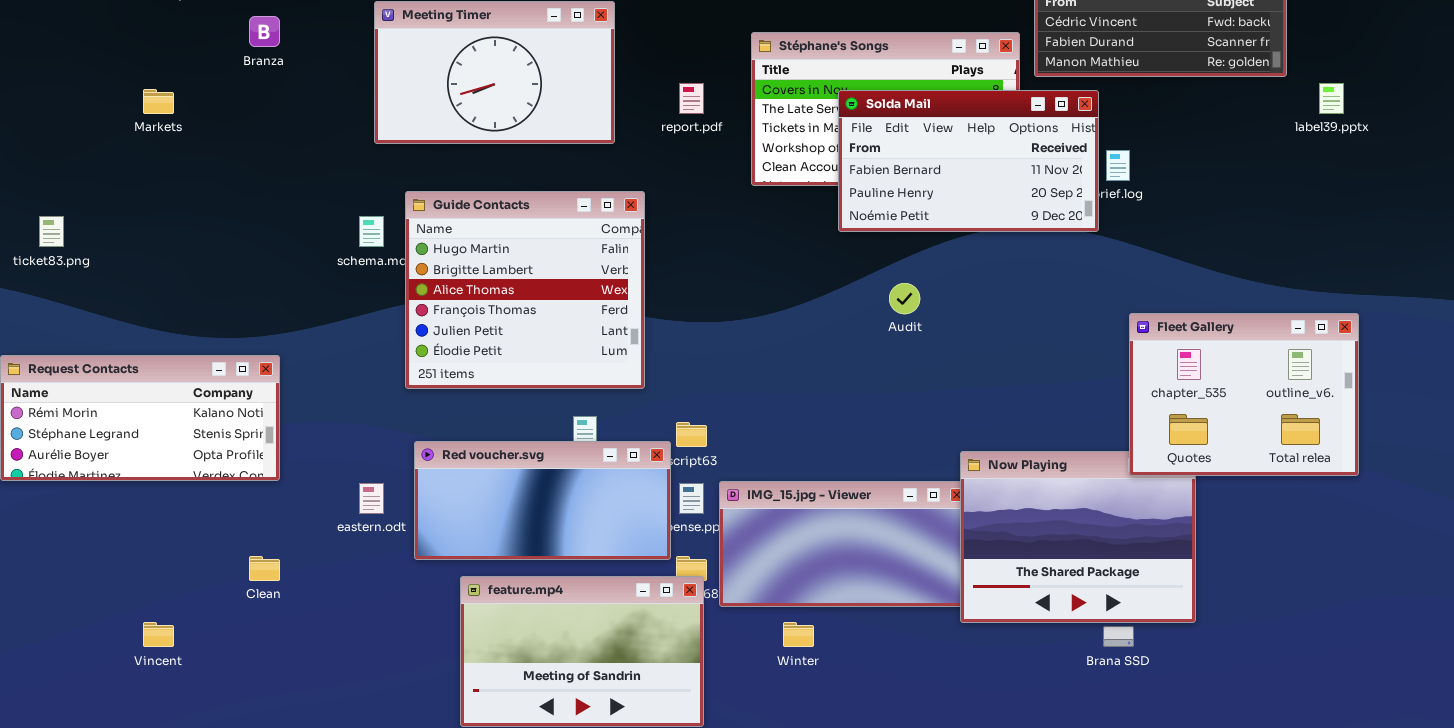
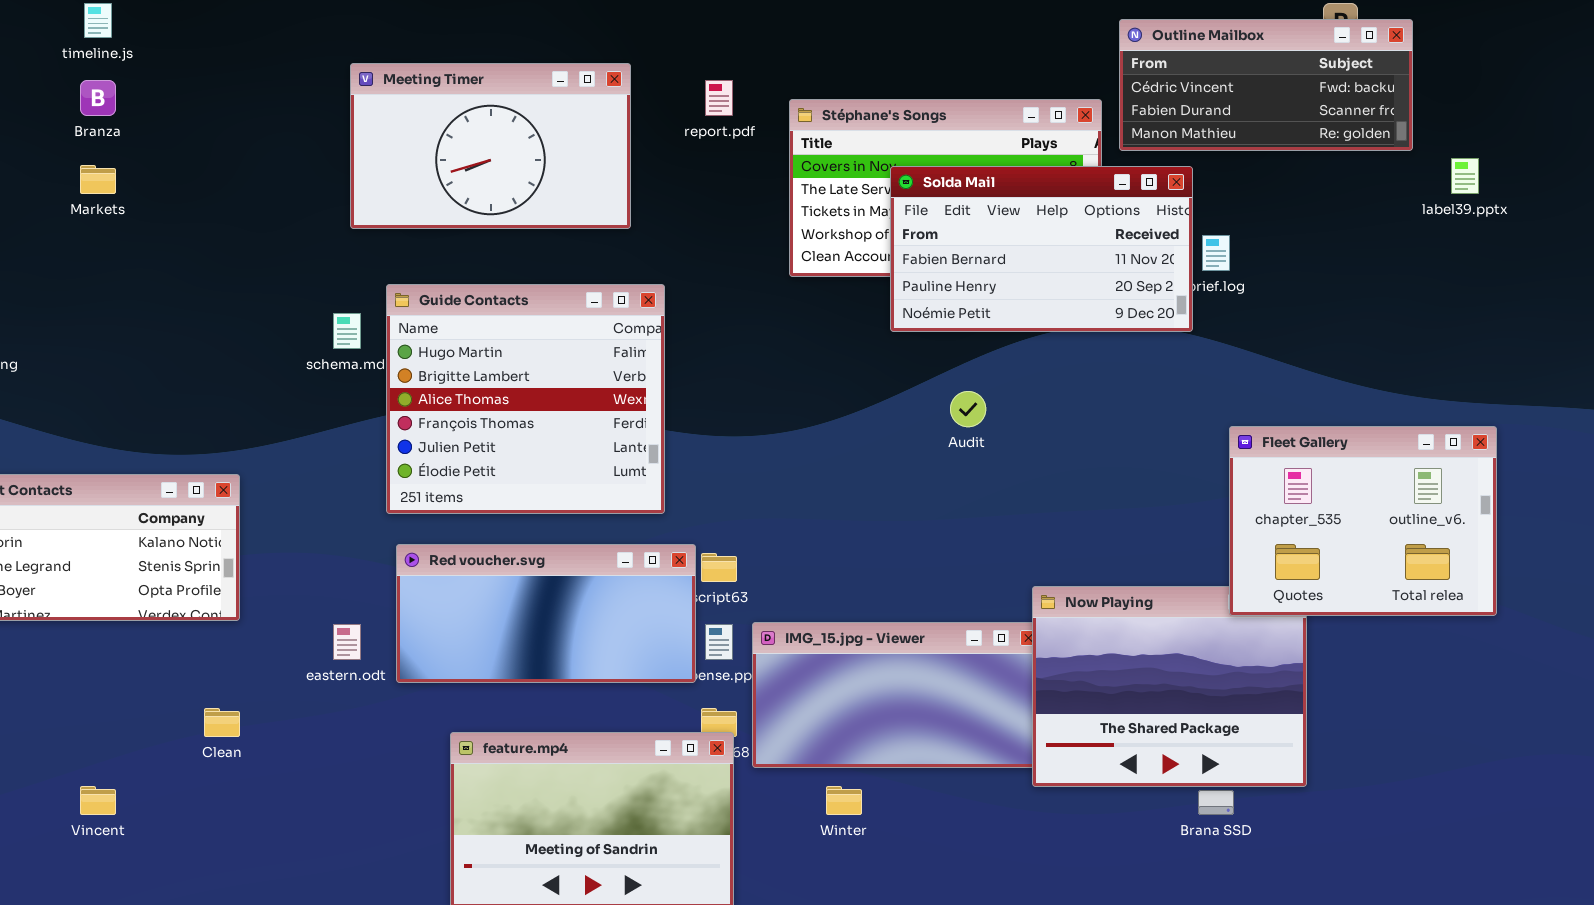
Branza: [249,16,280,47] -> [80,80,116,116], moved
report.pdf: [679,83,704,114] -> [705,80,733,116], moved
Red voucher.svg: [414,441,671,560] -> [396,544,696,683], moved

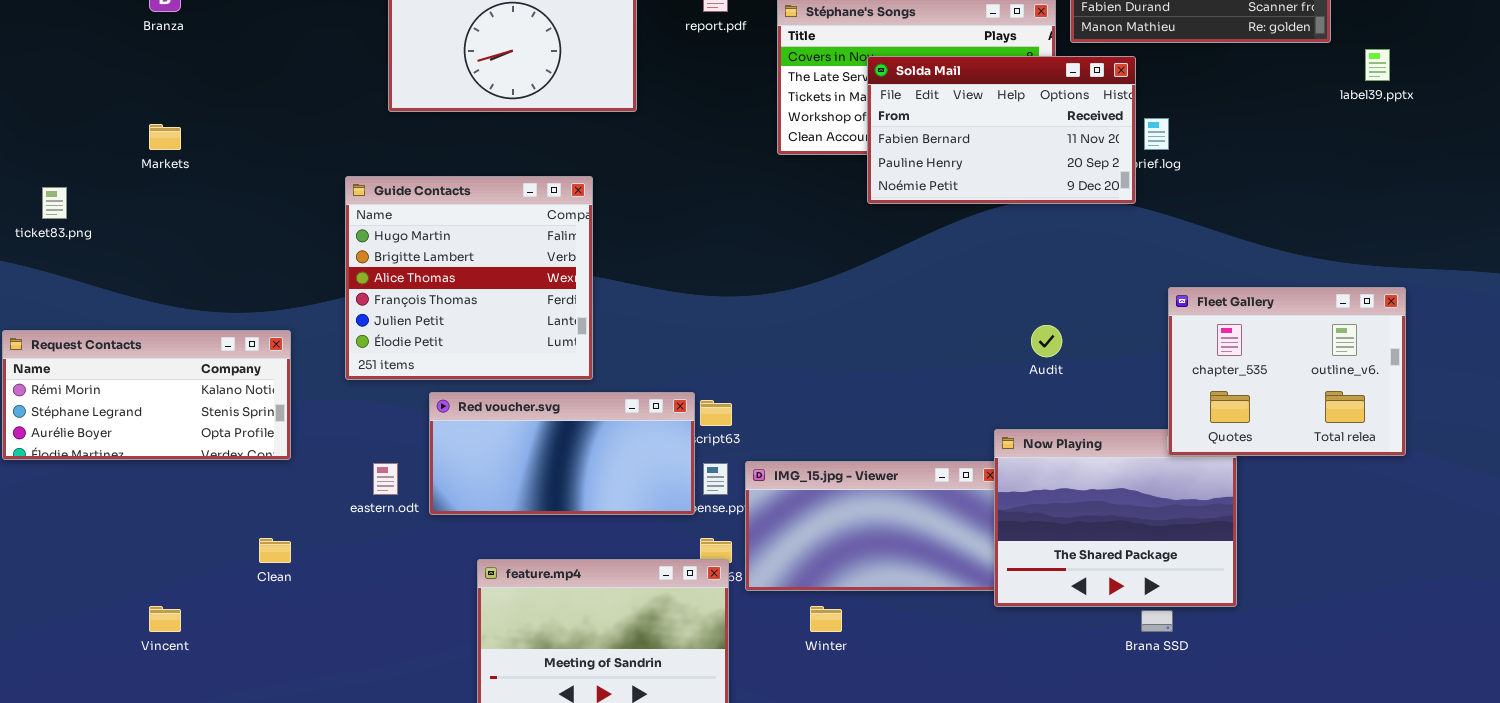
Markets: [80,165,116,194] -> [149,124,181,150], moved
Guide Contacts: [386,284,665,514] -> [345,176,593,380], moved
Audit: [950,391,986,427] -> [1031,325,1062,357], moved

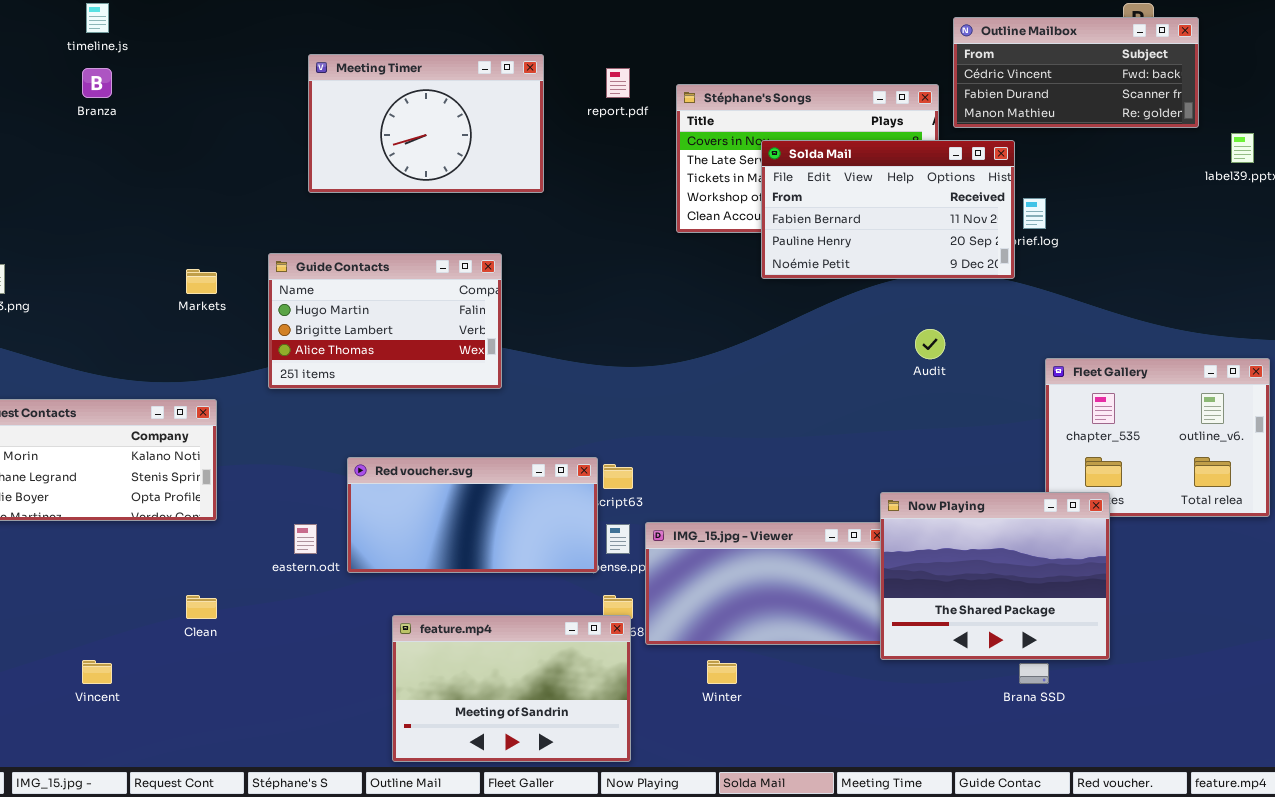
Markets: [149,124,181,150] -> [186,269,217,294], moved
Guide Contacts: [345,176,593,380] -> [268,253,502,389], resized
Audit: [1031,325,1062,357] -> [915,329,945,359], moved
Now Playing: [994,429,1237,607] -> [880,492,1110,660], raised

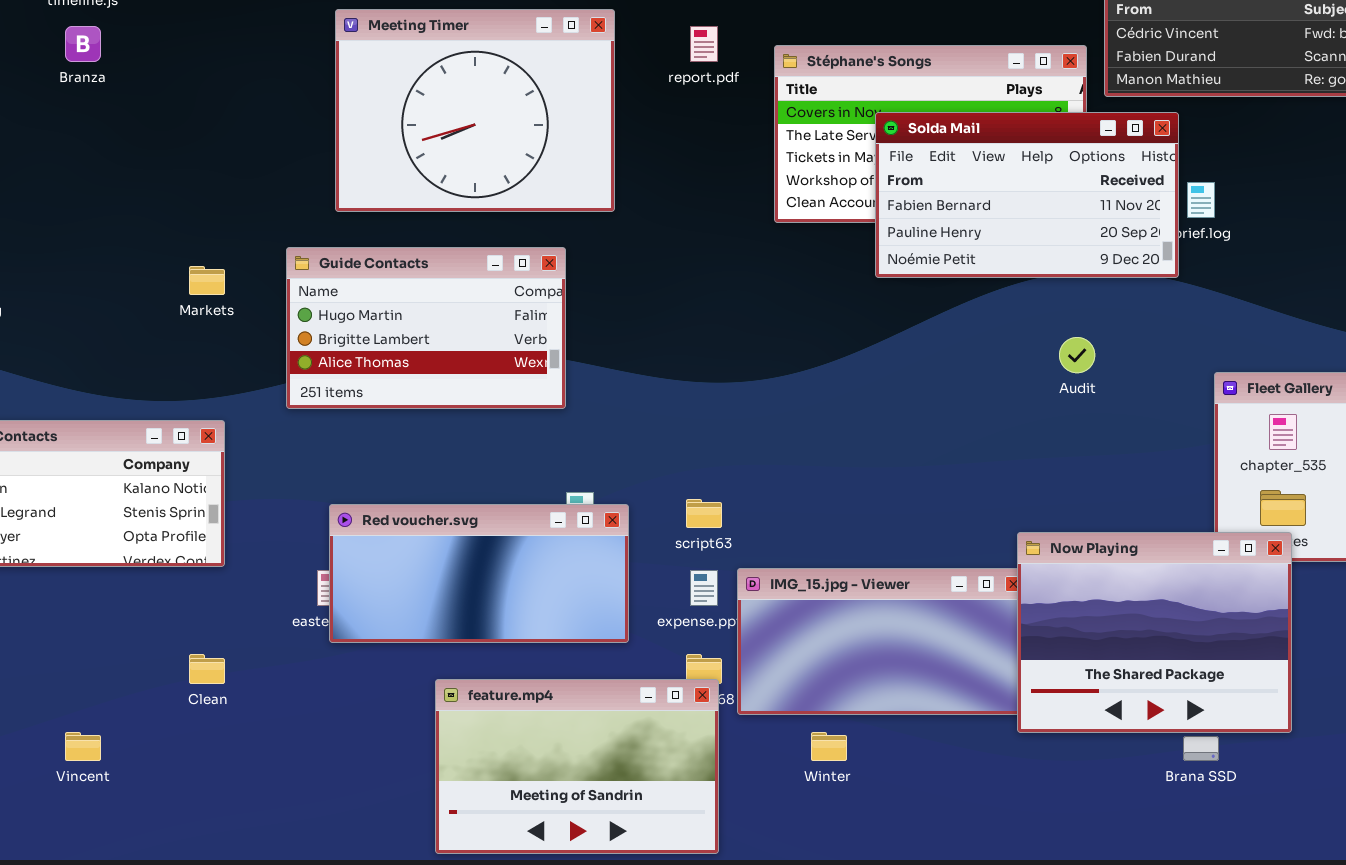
Meeting Timer: [308,54,544,193] -> [335,9,615,212], resized
Red voucher.svg: [347,457,598,573] -> [329,504,629,643], moved

